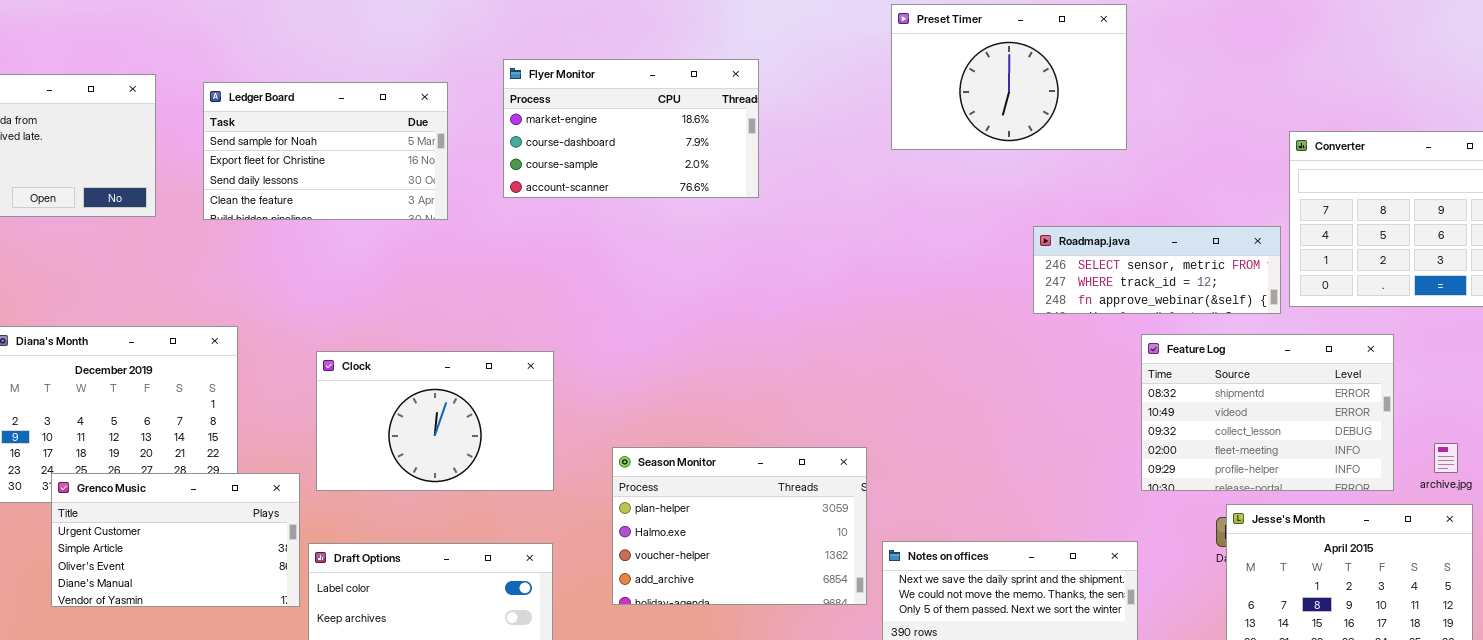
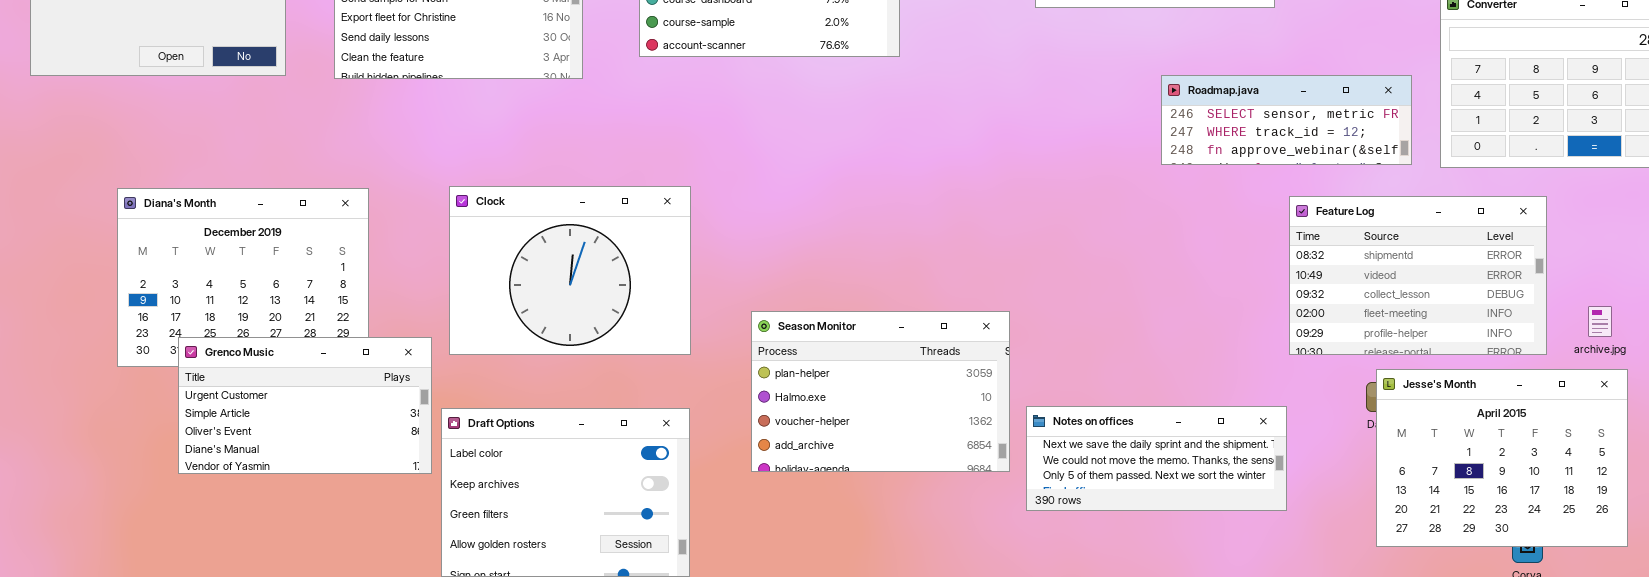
Roadmap.java: [1033,226,1281,314] -> [1161,75,1412,165], moved
Clock: [316,351,554,491] -> [449,186,691,355], resized

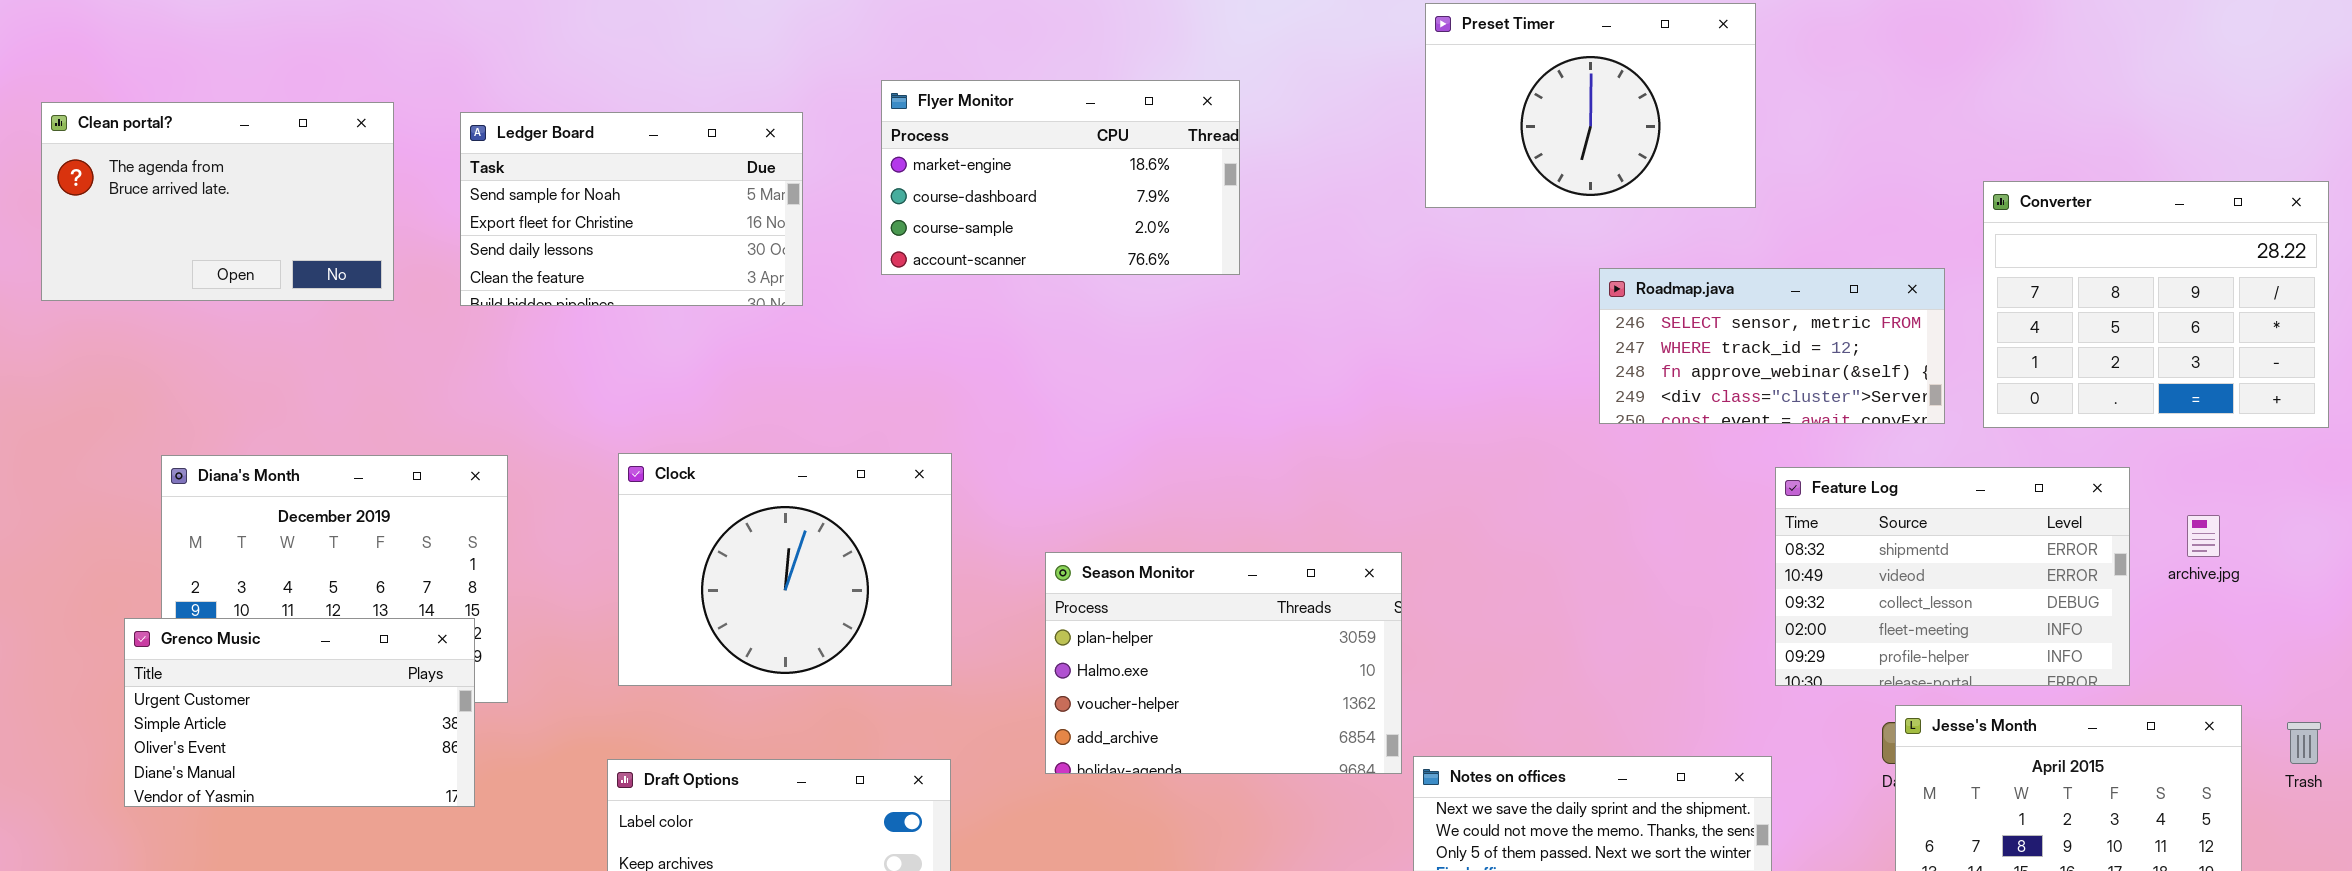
Roadmap.java: [1161,75,1412,165] -> [1599,268,1945,424], resized
archive.jpg: [1588,306,1612,337] -> [2187,515,2220,557], moved
Season Monitor: [751,311,1010,472] -> [1045,552,1402,774], moved
Grenco Music: [178,337,432,474] -> [124,618,475,807], moved

